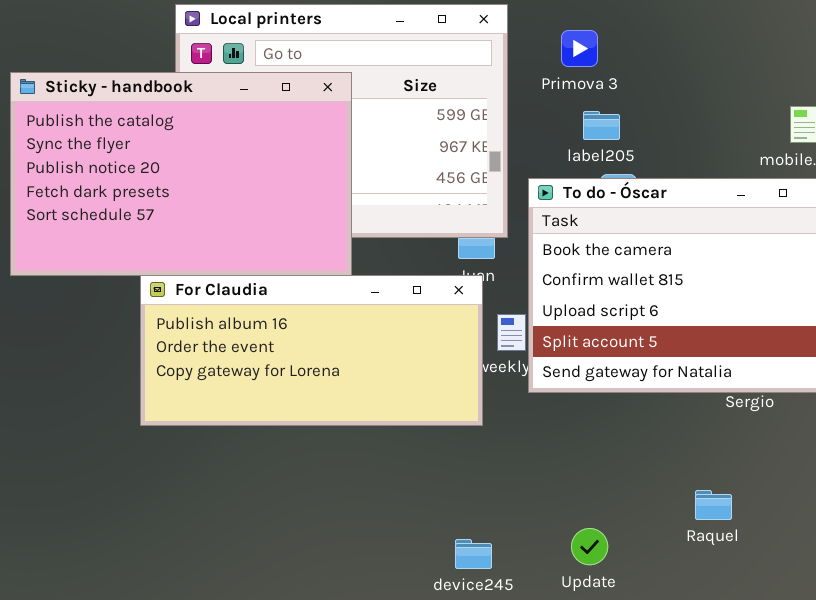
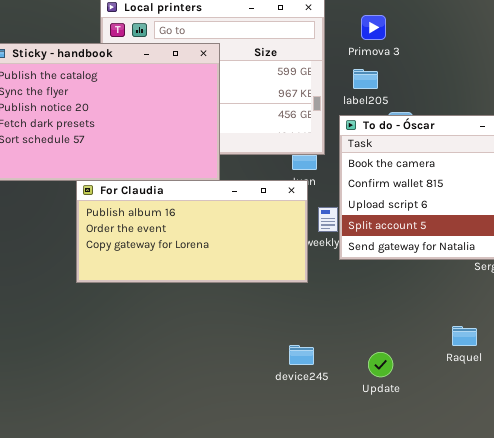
label205: [583,111,620,140] -> [353,69,378,89], moved
device245: [455,539,492,569] -> [289,345,314,365], moved

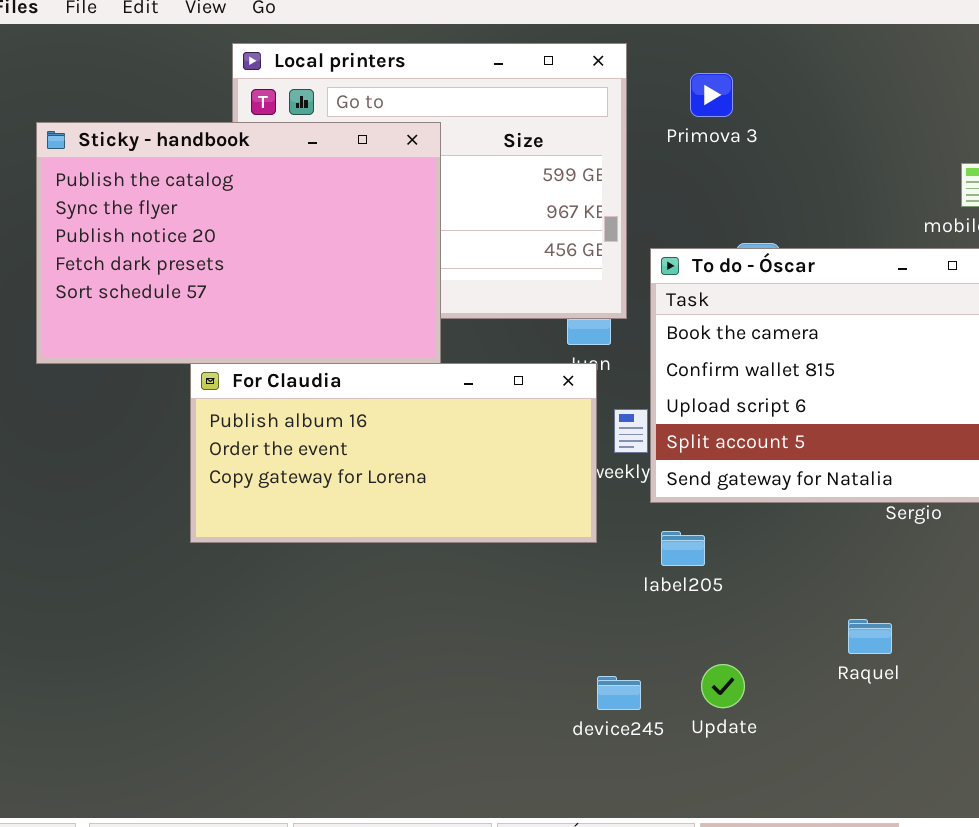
label205: [353,69,378,89] -> [661,531,705,566], moved
device245: [289,345,314,365] -> [597,676,641,710], moved

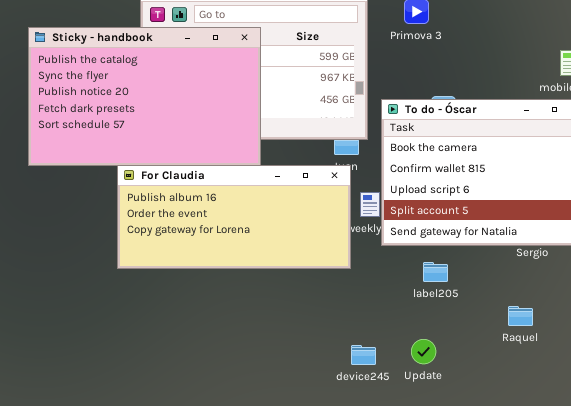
label205: [661,531,705,566] -> [423,262,448,282], moved
Raquel: [848,619,892,654] -> [508,306,533,326], moved

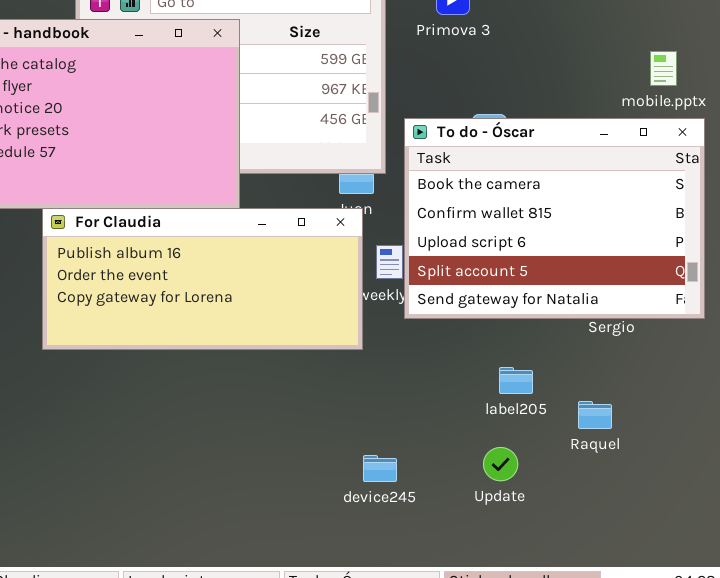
label205: [423,262,448,282] -> [499,367,533,394], moved
Update: [411,339,436,364] -> [483,447,518,481], moved

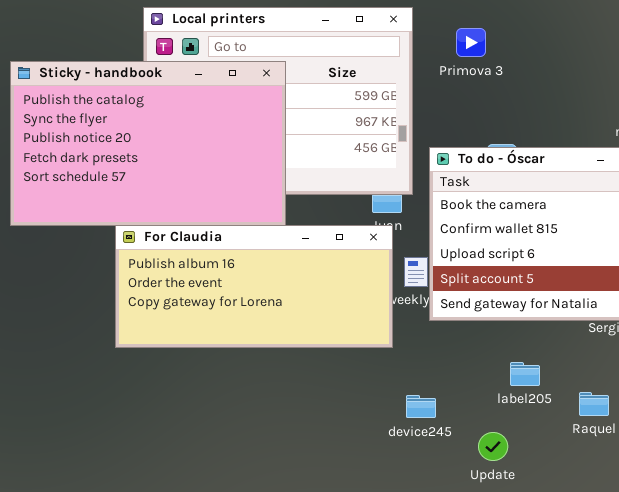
Update: [483,447,518,481] -> [478,432,508,461], moved
device245: [363,455,397,482] -> [406,395,436,418], moved

